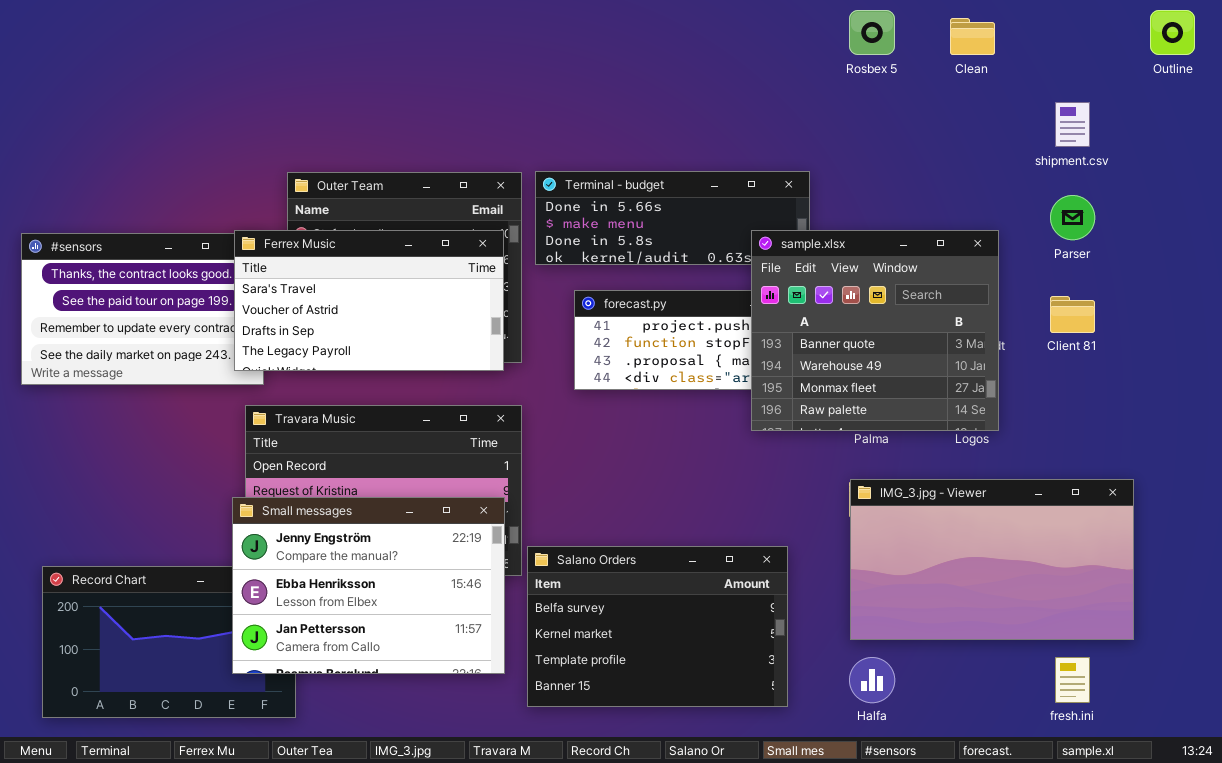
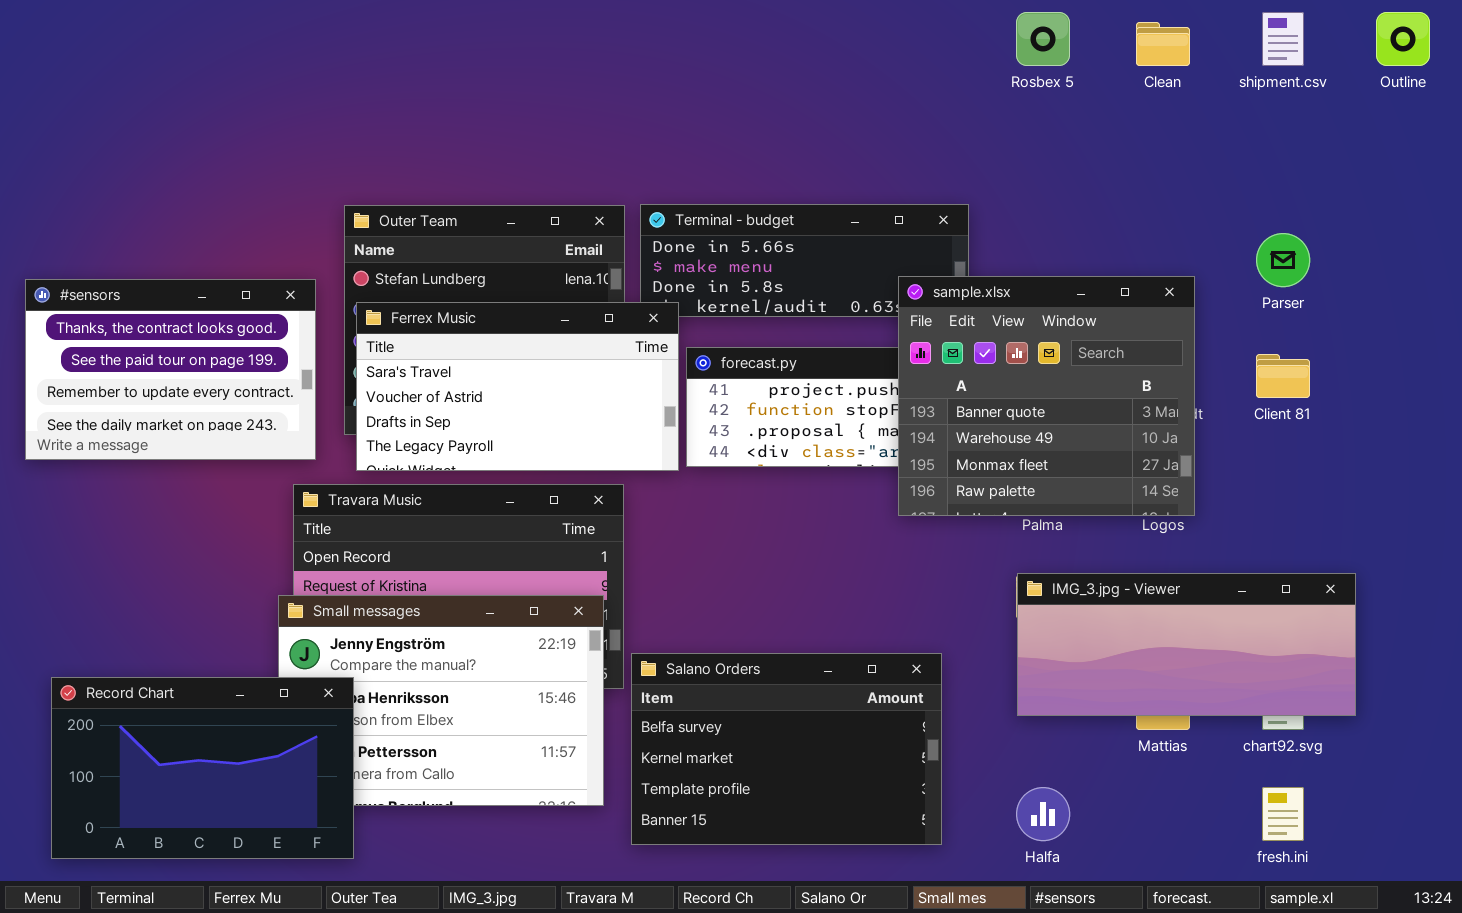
shipment.csv: [1055,102,1090,147] -> [1262,12,1304,66], moved
Ferrex Music: [234,230,504,371] -> [356,302,679,471], moved
IMG_3.jpg - Viewer: [850,479,1134,640] -> [1017,573,1356,716], resized
Record Chart: [42,566,296,718] -> [51,677,354,859], raised

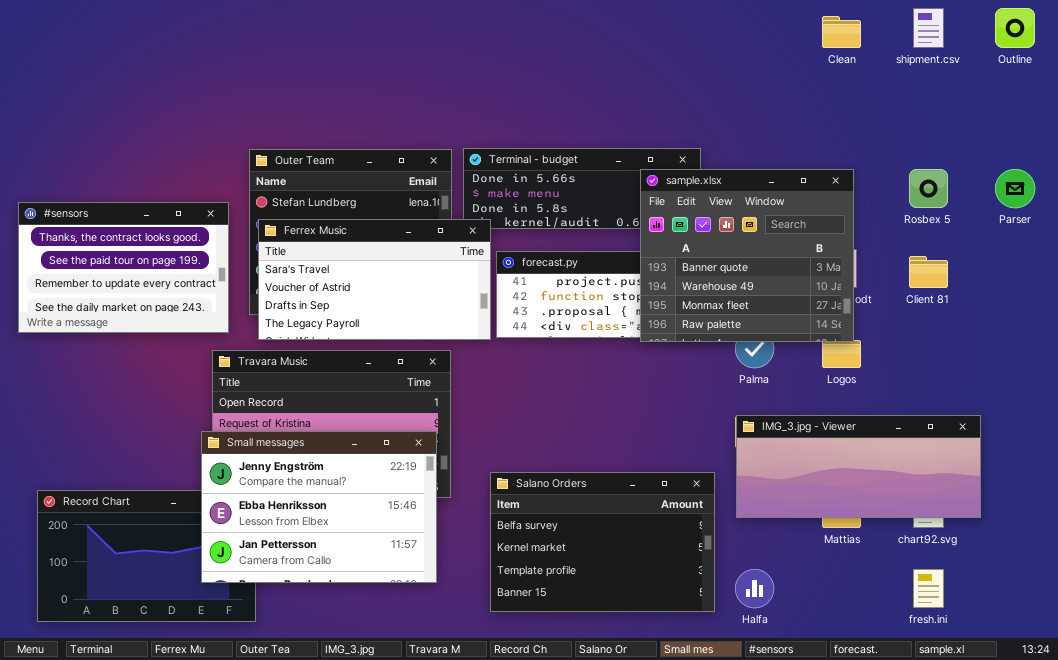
Rosbex 5: [1016,12,1070,66] -> [909,169,948,208], moved
Parser: [1256,233,1310,287] -> [995,169,1035,208], moved
sample.xlsx: [898,276,1195,516] -> [640,169,854,342], moved
Small messages: [278,595,604,806] -> [201,431,437,583], raised
Salano Orders: [631,653,942,845] -> [490,472,715,612], moved

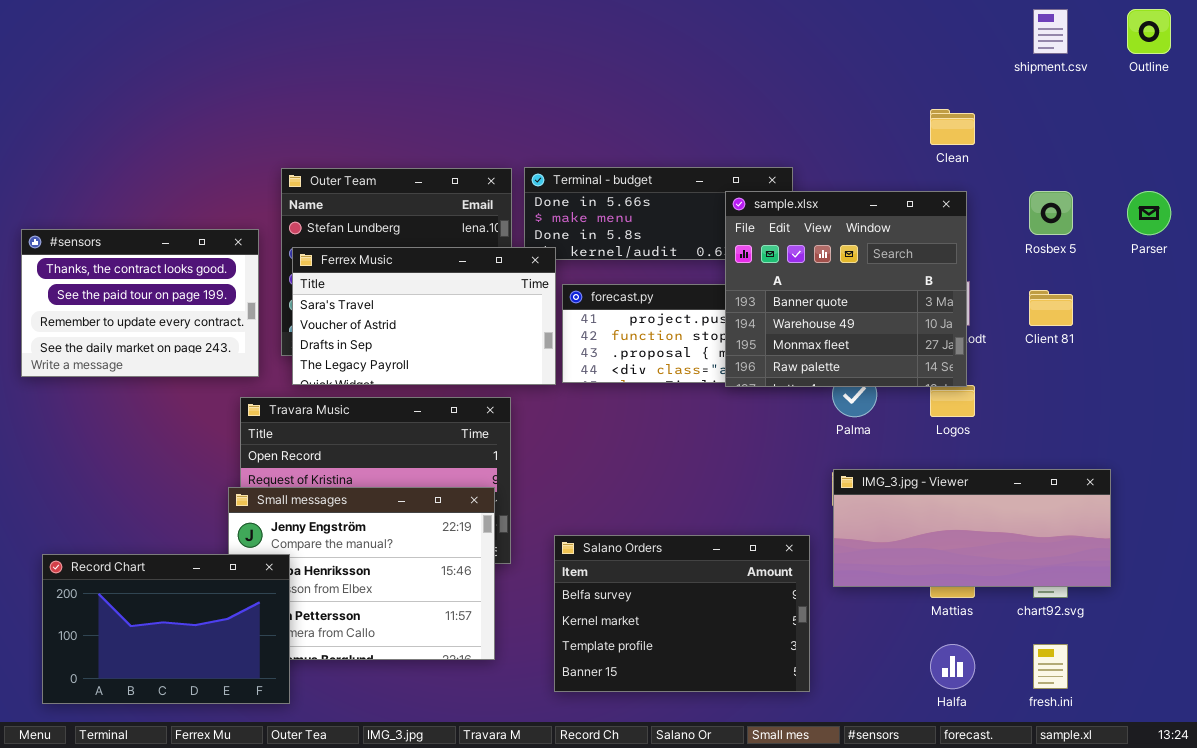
Clean: [822,16,861,48] -> [930,109,975,145], moved
Record Chart: [37,490,256,622] -> [42,554,290,704], raised
Halfa: [735,569,774,608] -> [930,644,975,689], moved

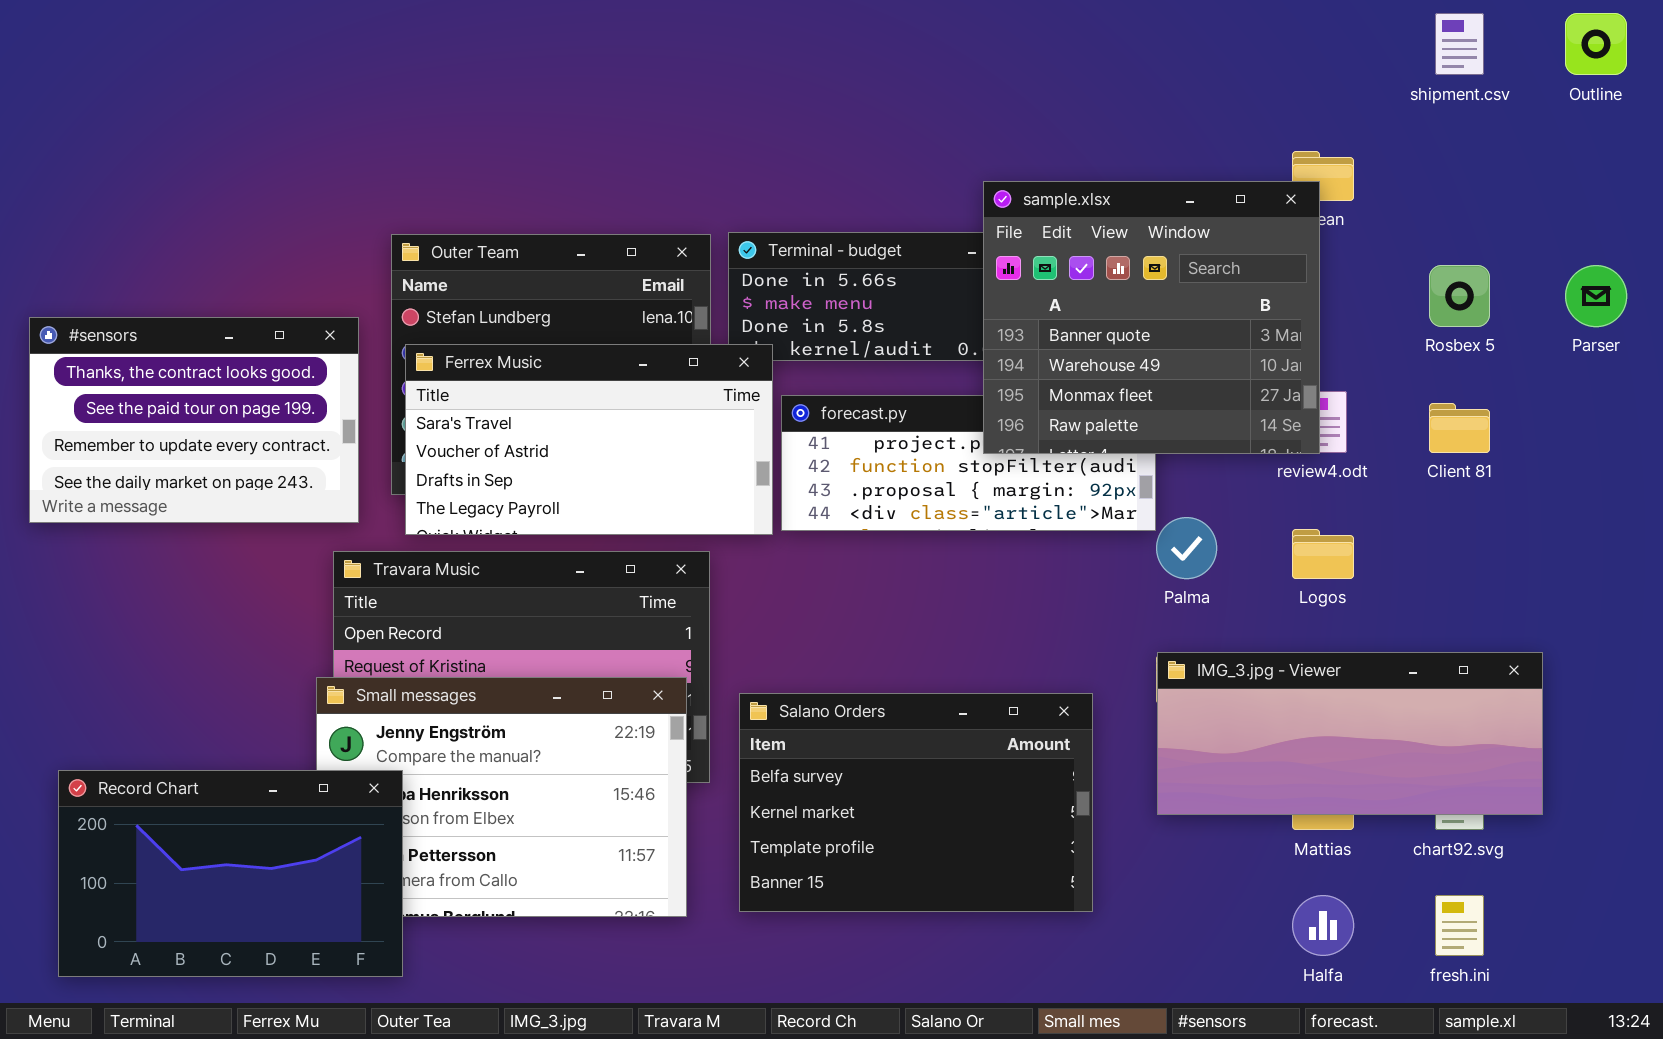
sample.xlsx: [725,191,967,387] -> [983,181,1320,454], moved
Salano Orders: [554,535,810,692] -> [739,693,1093,912], moved

